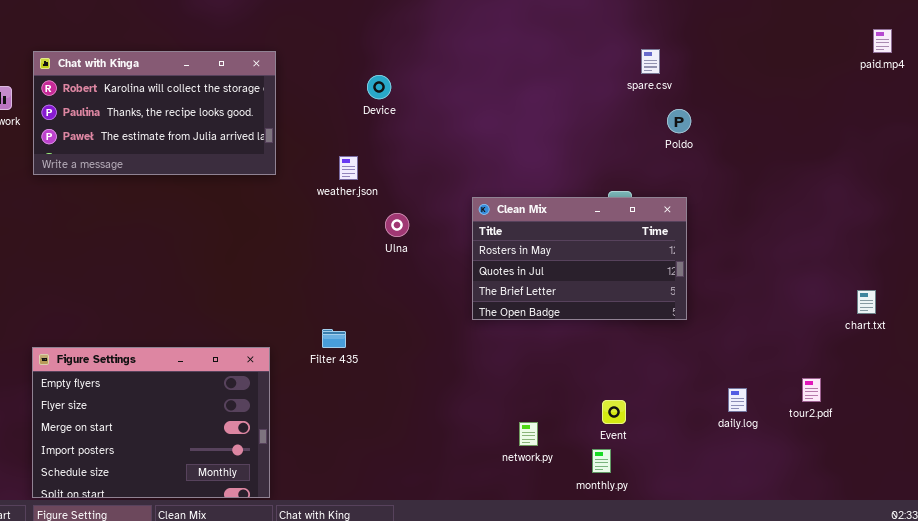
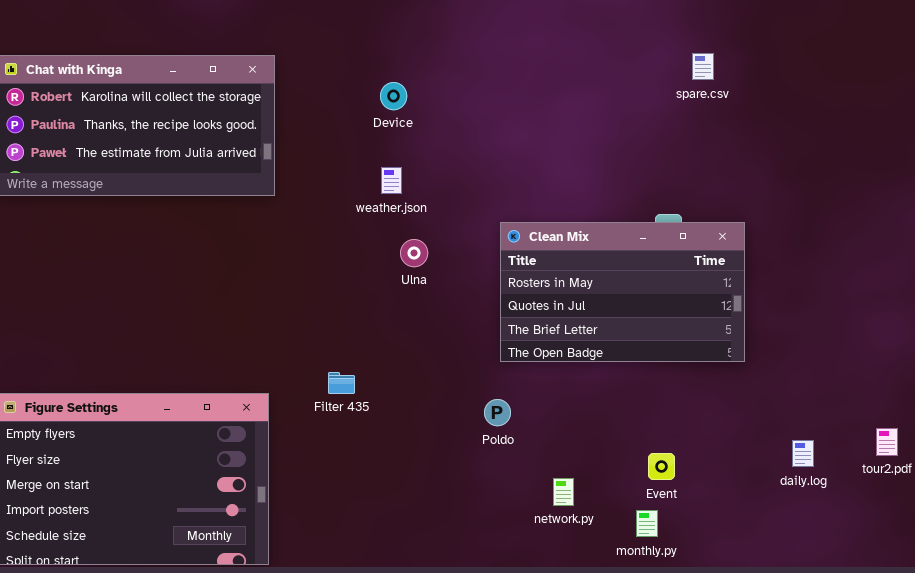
Poldo: [667,109,691,133] -> [484,399,511,426], moved
weather.json: [339,156,358,180] -> [381,167,402,194], moved

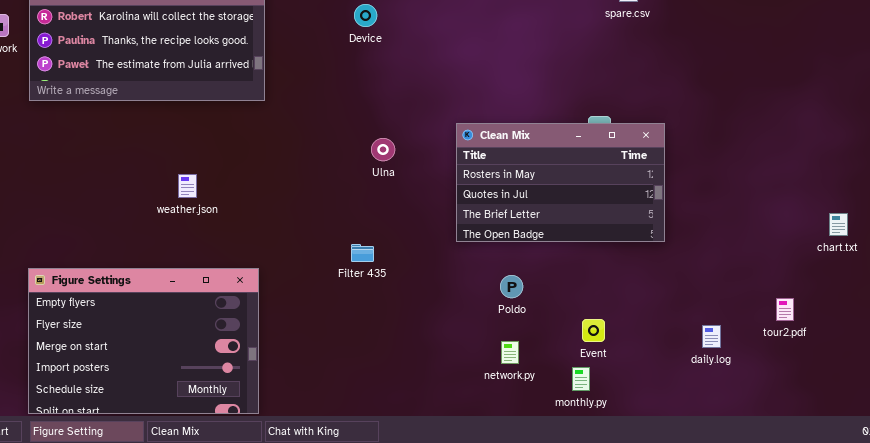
weather.json: [381,167,402,194] -> [178,174,197,198], moved
Filter 435: [328,372,355,394] -> [351,244,374,262], moved
Poldo: [484,399,511,426] -> [500,275,523,298], moved
daily.log: [792,440,814,467] -> [702,325,721,348], moved

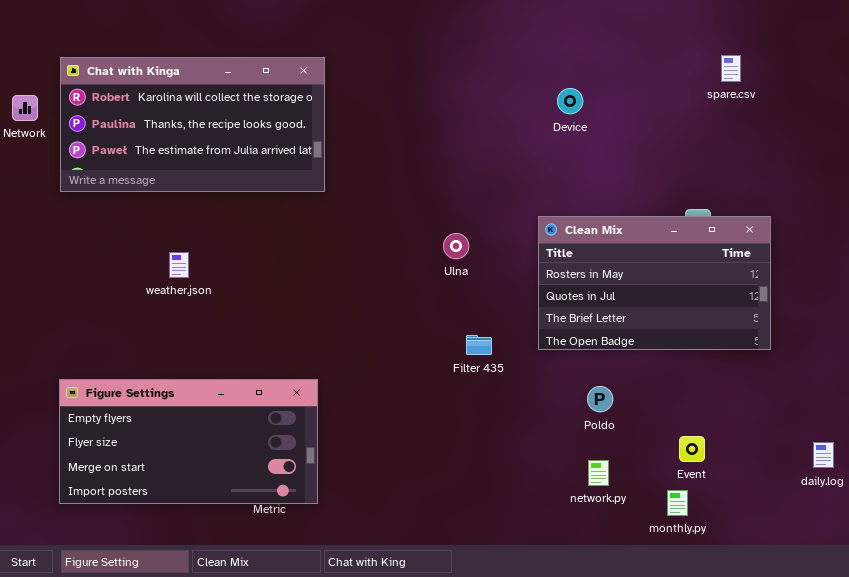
Device: [354,4,377,27] -> [557,88,583,114], moved
weather.json: [178,174,197,198] -> [169,252,189,278], moved
Filter 435: [351,244,374,262] -> [466,335,492,355], moved
Figure Settings: [28,268,259,414] -> [59,379,318,504], resized

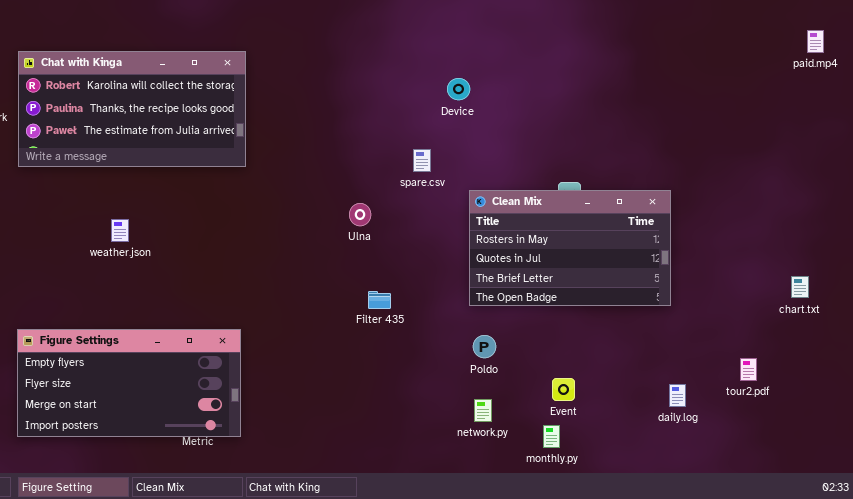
spare.csv: [721,55,741,82] -> [413,149,431,172], moved
Clean Mix: [538,216,771,350] -> [469,190,671,306], moved

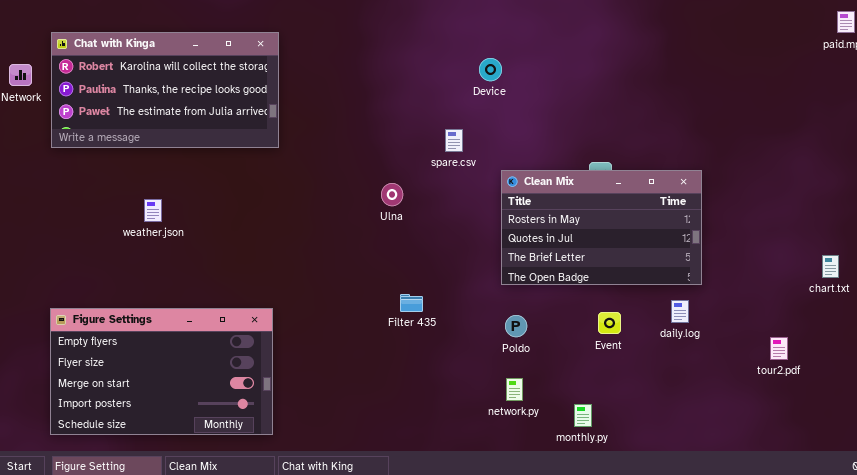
Filter 435: [368,291,391,309] -> [400,294,423,312], moved
Figure Settings: [17,329,241,437] -> [50,308,273,435], resized
Event: [552,378,575,401] -> [598,312,621,334], moved
daily.log: [669,384,686,407] -> [671,300,689,323], moved

